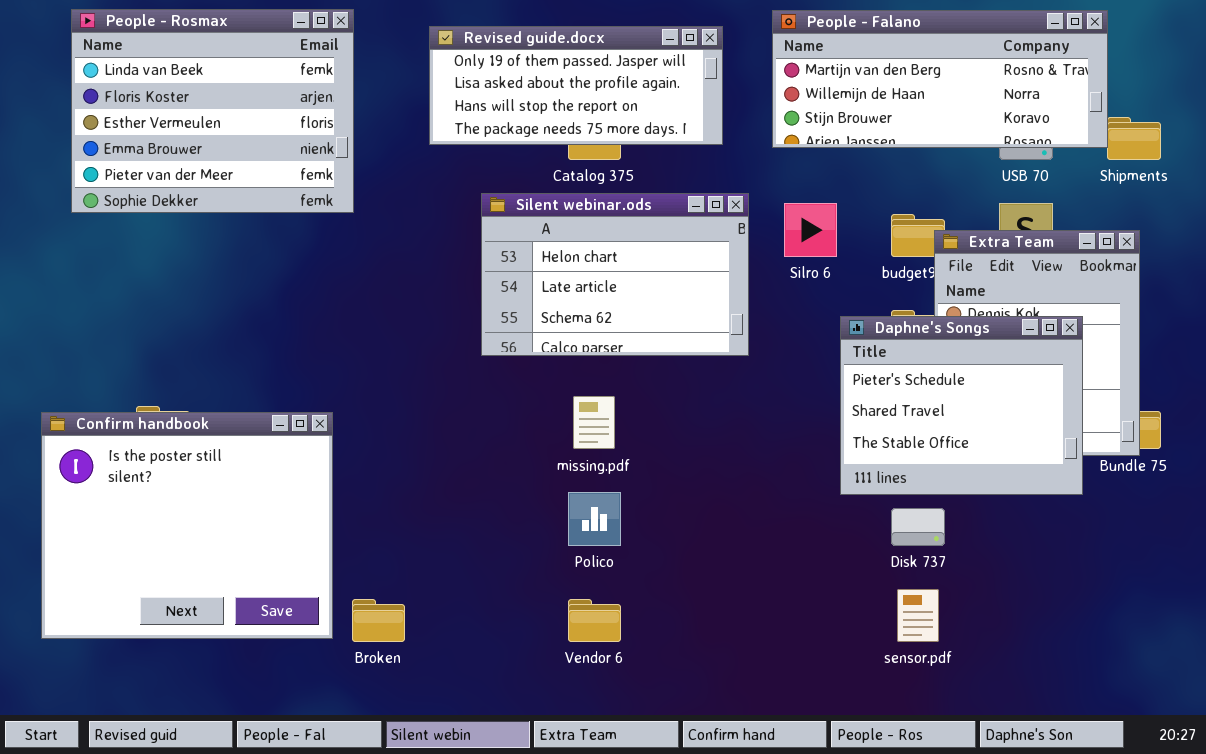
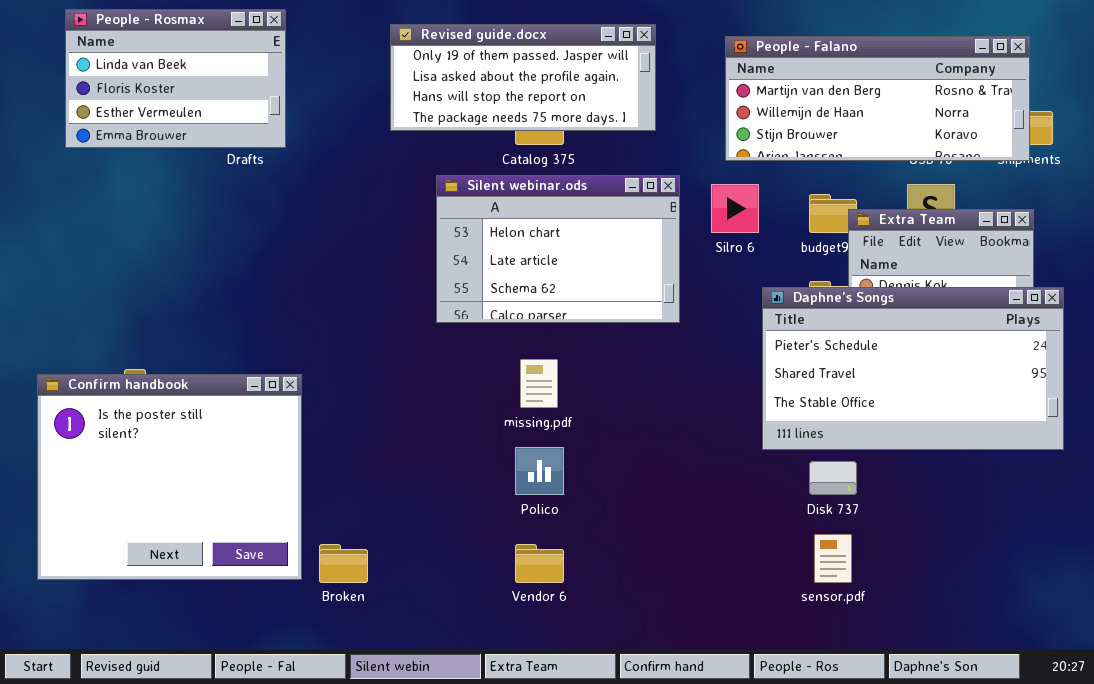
People - Rosmax: [71,9,354,213] -> [65,9,286,148], resized
People - Falano: [772,10,1108,148] -> [725,36,1030,161], moved
Daphne's Songs: [840,316,1083,495] -> [762,287,1064,450], resized

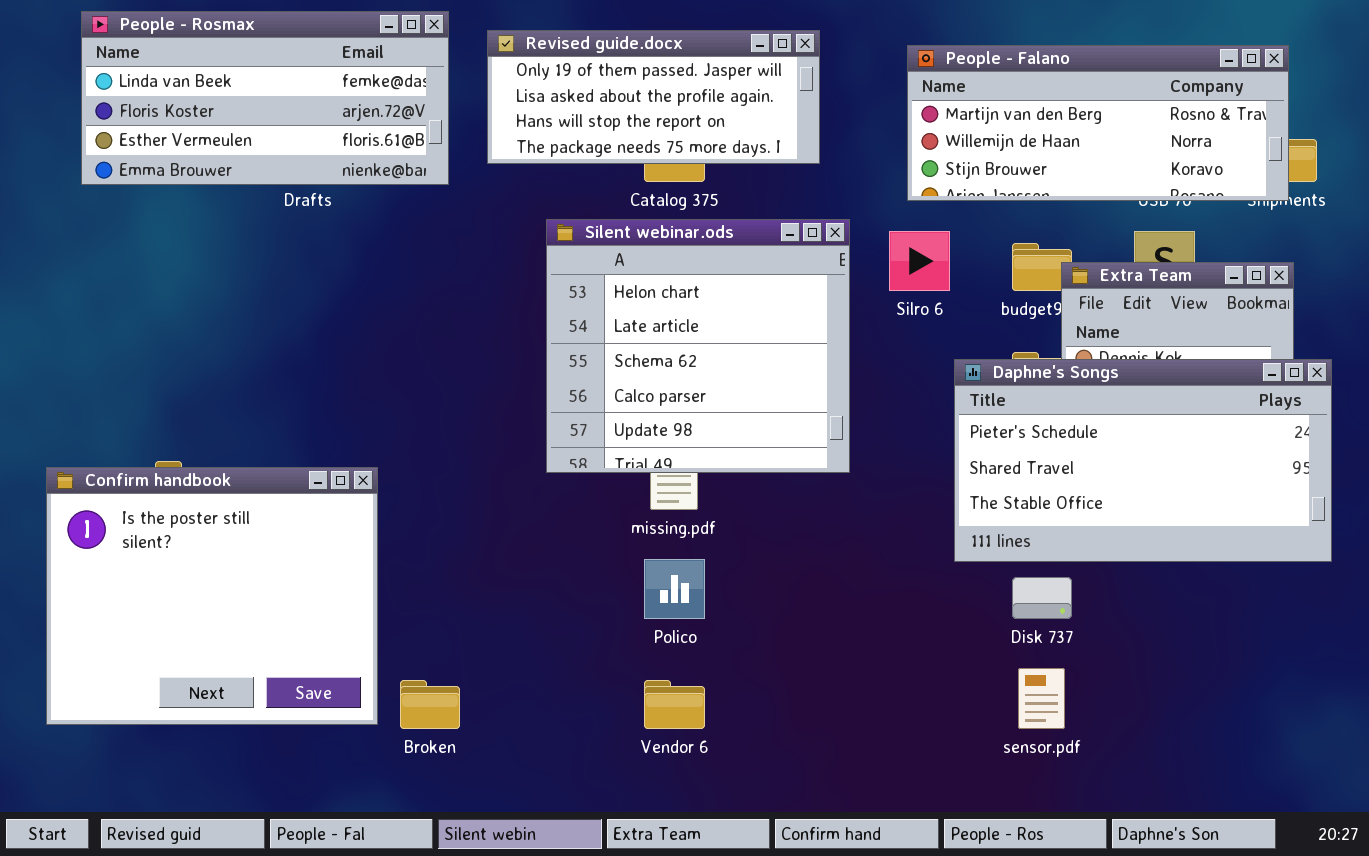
People - Rosmax: [65,9,286,148] -> [81,11,449,185], resized
Silent webinar.ods: [436,175,680,323] -> [546,219,850,473], resized

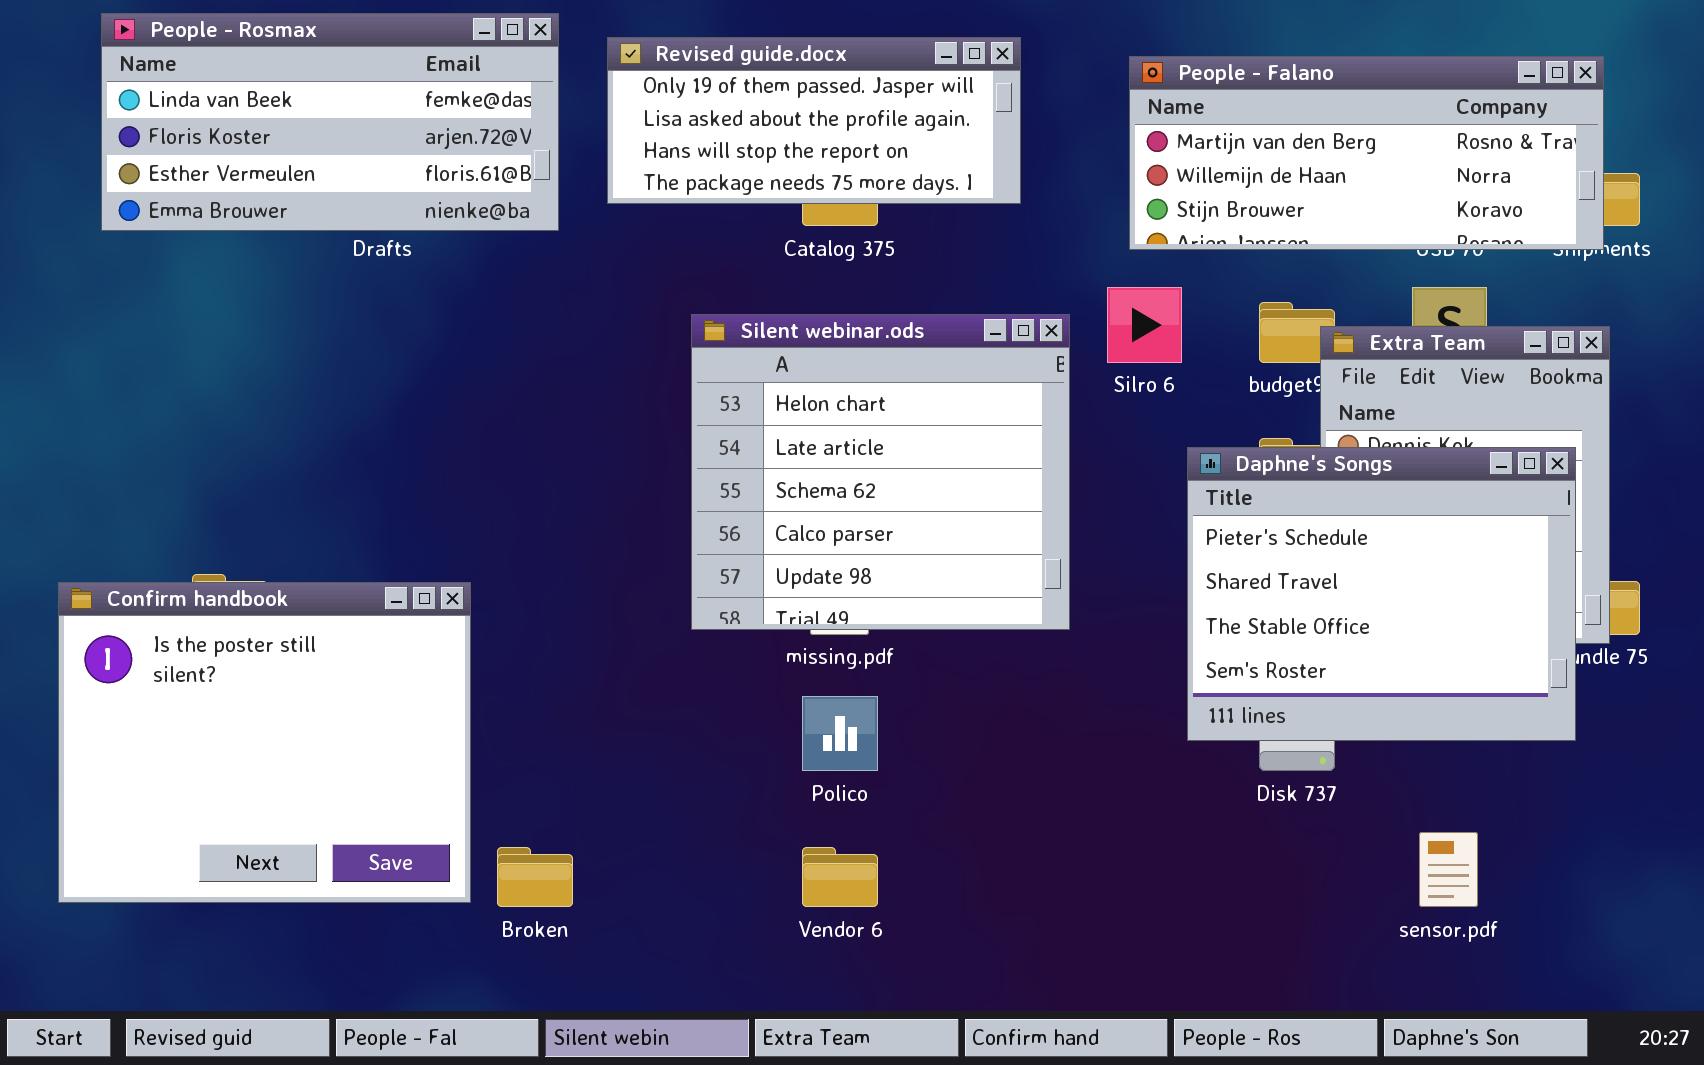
Silent webinar.ods: [546,219,850,473] -> [691,314,1070,630], moved
Daphne's Songs: [954,359,1332,562] -> [1187,447,1576,741], resized
sensor.pdf: [1018,668,1065,729] -> [1419,832,1478,907], moved

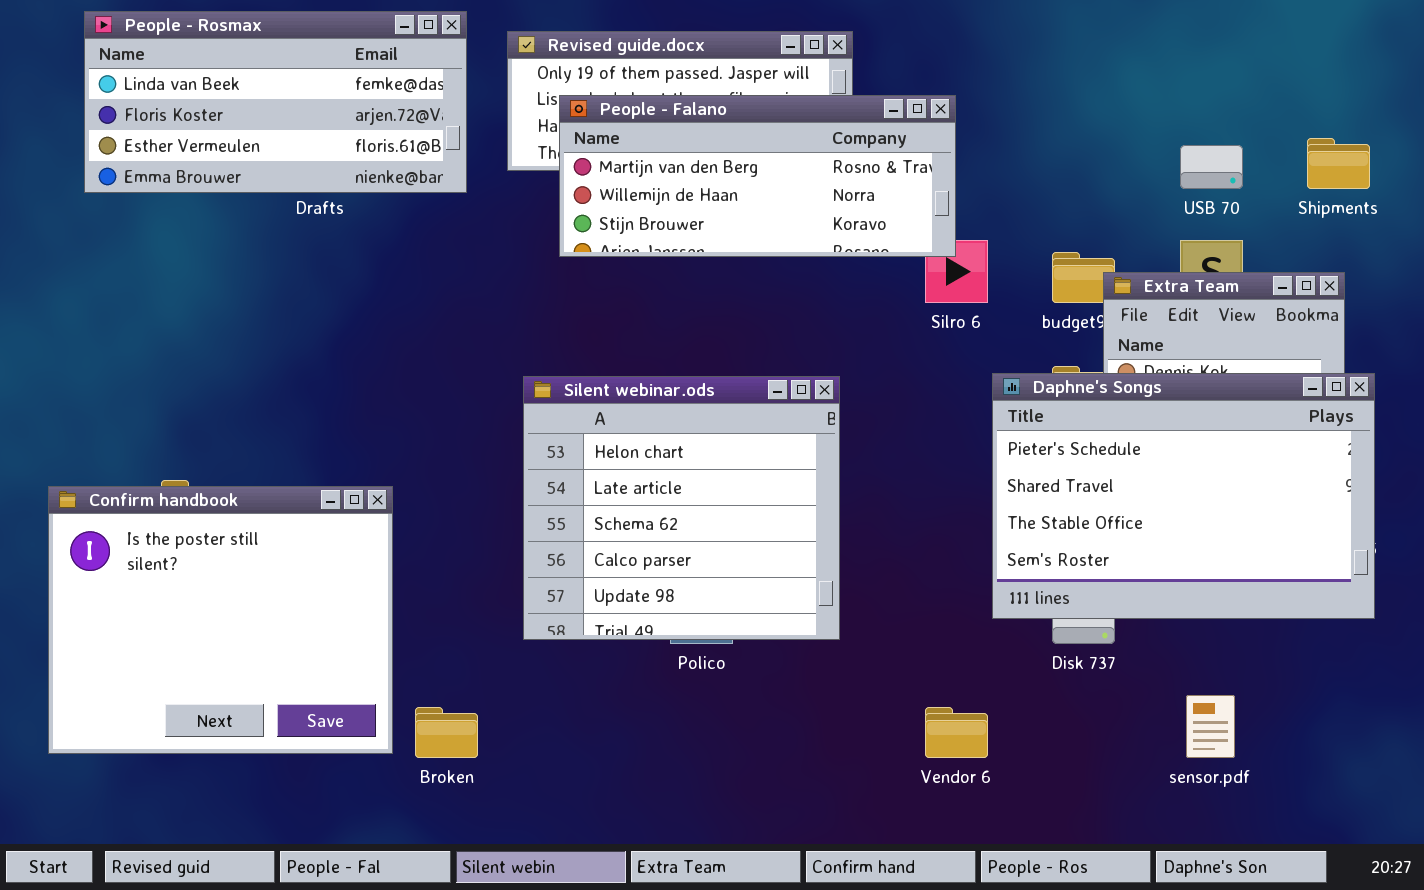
People - Falano: [1129,56,1604,250] -> [559,95,956,257], moved
Silent webinar.ods: [691,314,1070,630] -> [523,376,840,640], moved
Daphne's Songs: [1187,447,1576,741] -> [992,373,1375,619], resized
Vendor 6: [802,847,878,907] -> [925,707,988,758], moved

